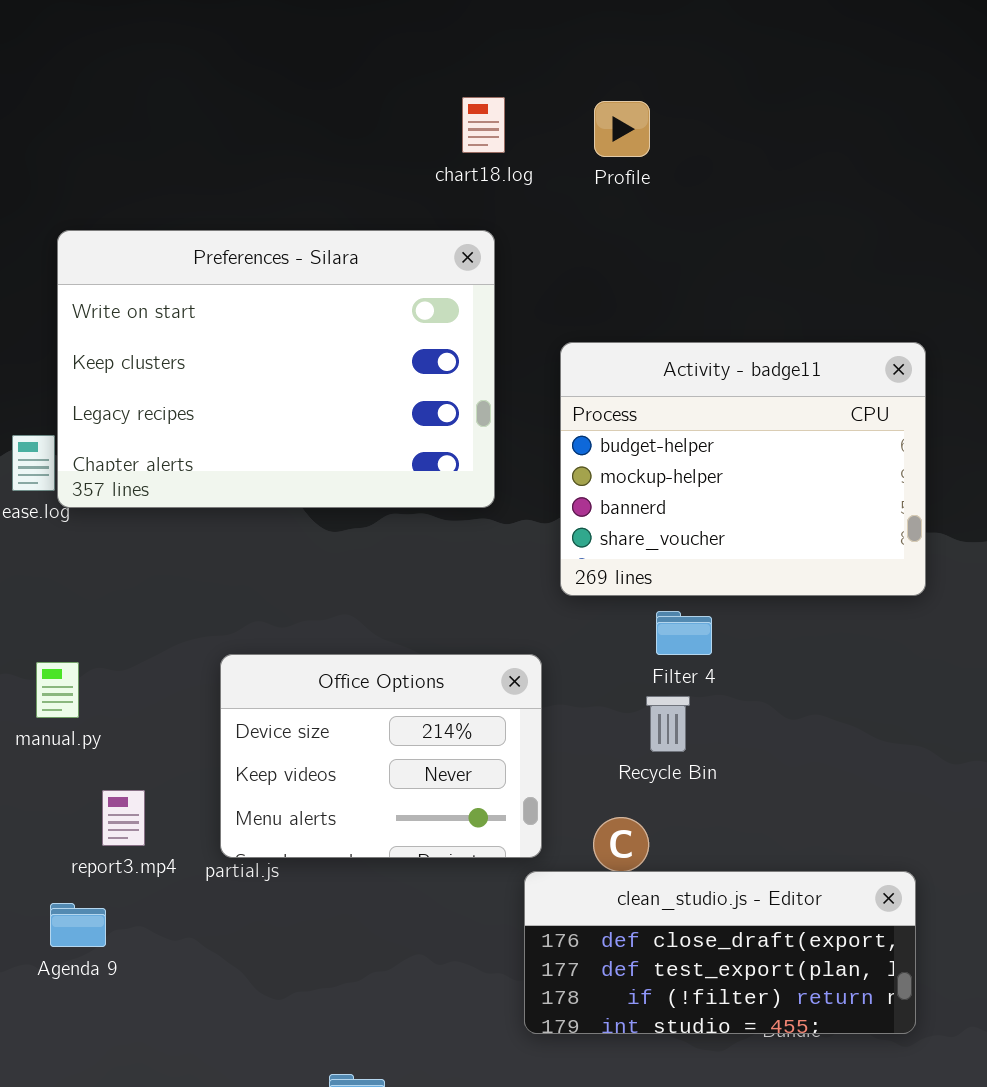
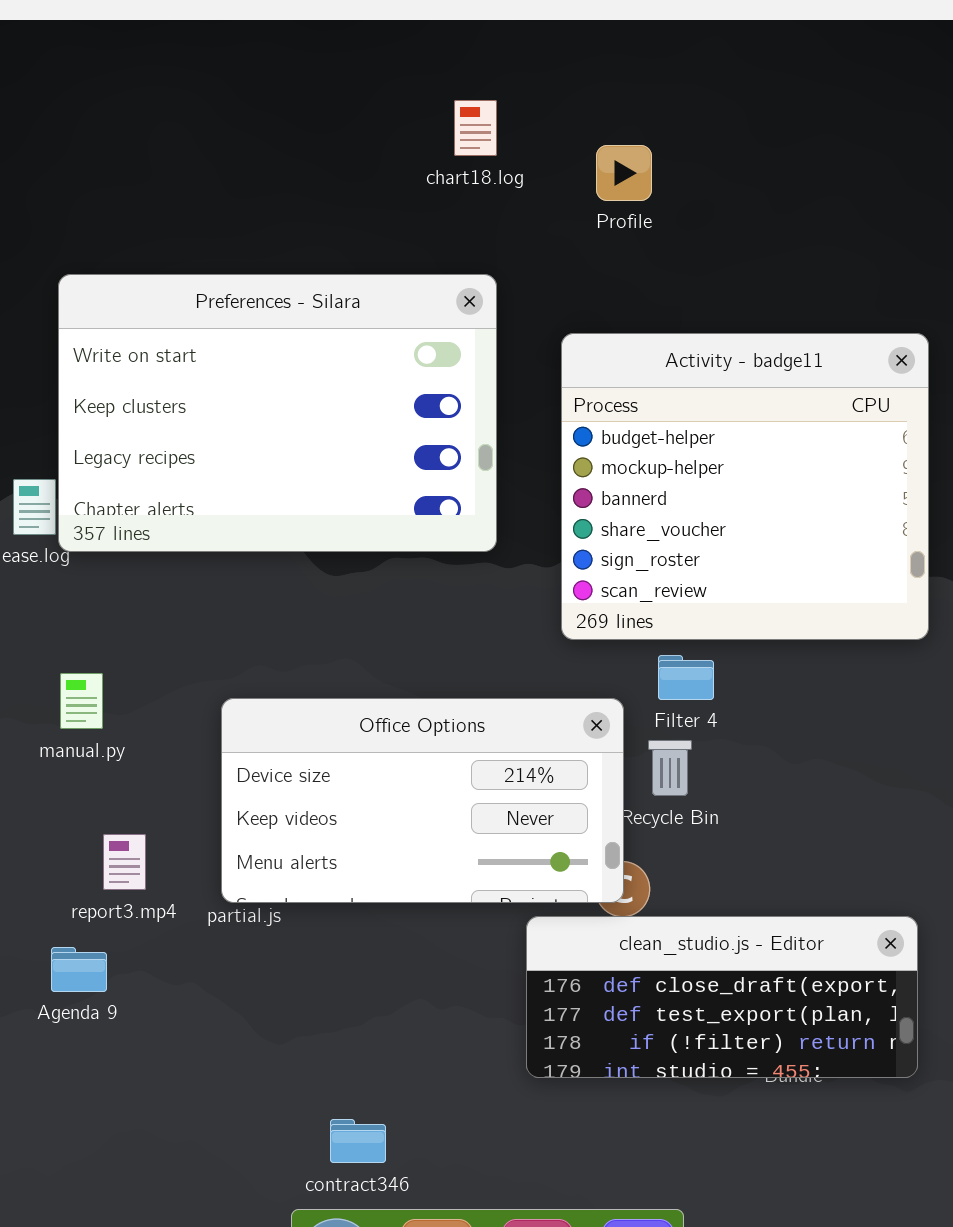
chart18.log: [462,97,505,153] -> [454,100,497,156], moved
Activity - badge11: [560,342,926,596] -> [561,333,929,640], resized
Office Options: [220,654,542,858] -> [221,698,624,903], resized
manual.py: [36,662,79,718] -> [60,673,103,729], moved

